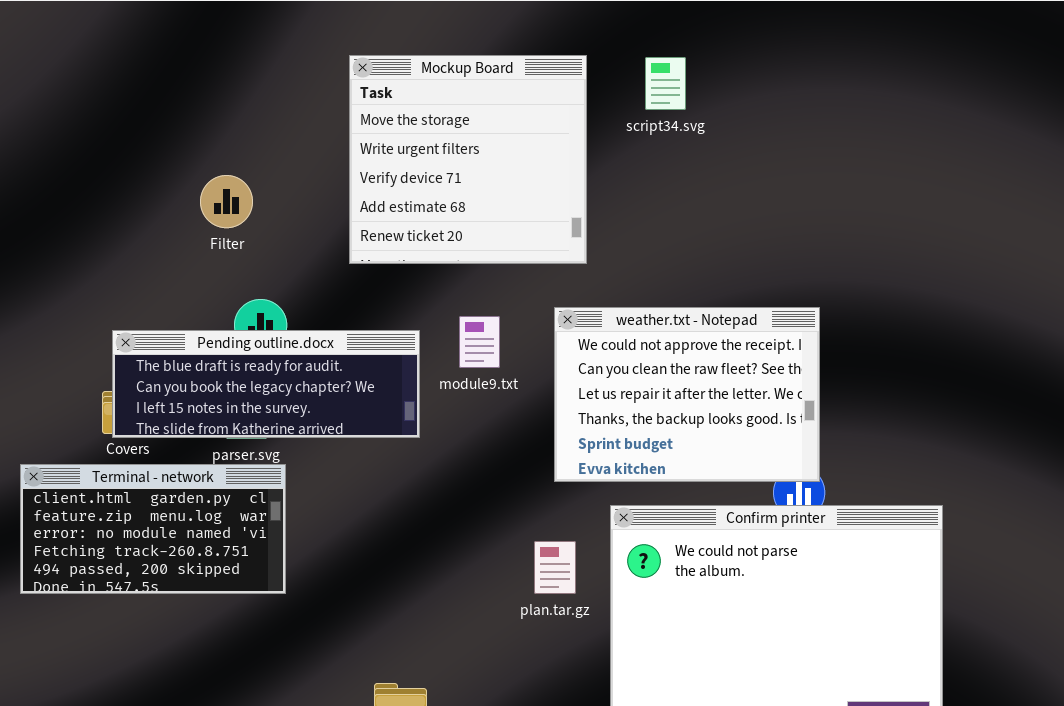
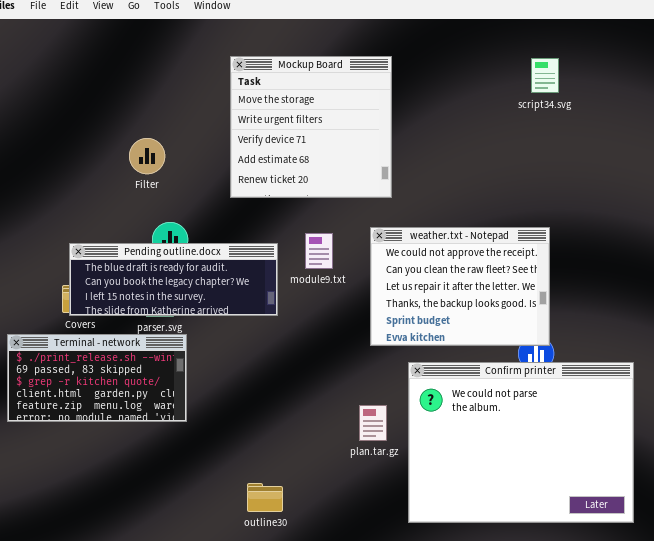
script34.svg: [645,57,686,110] -> [531,58,559,93], moved
Terminal - network: [20,464,286,594] -> [7,334,187,422], scrolled up 3 rows
plan.tar.gz: [534,541,576,594] -> [359,405,387,441], moved

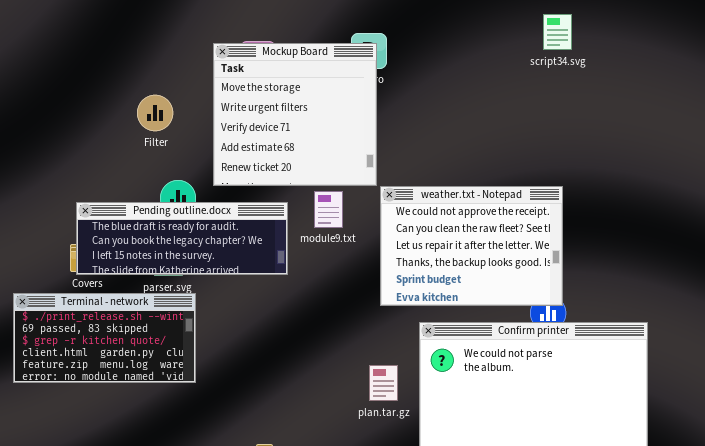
Mockup Board: [230,56,392,198] -> [213,43,377,186], moved

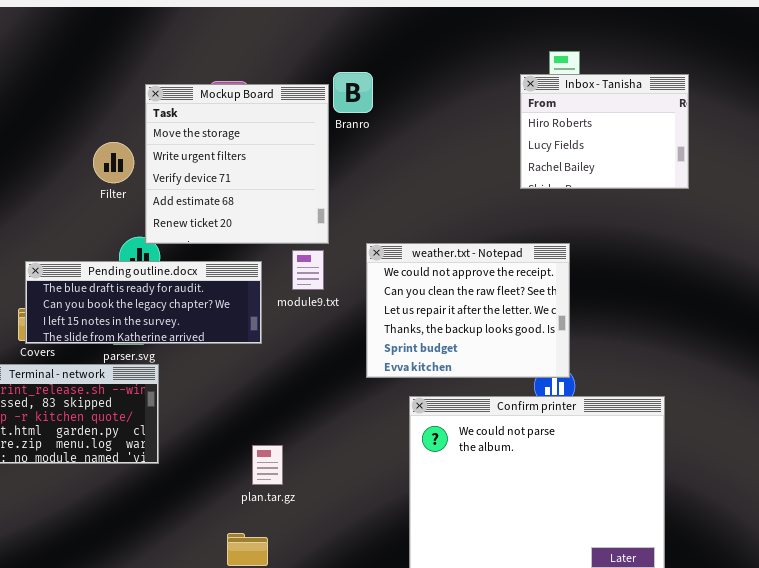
Inbox - Tanisha: none -> [520,74,689,189], opened
Mockup Board: [213,43,377,186] -> [145,84,329,244], moved
plan.tar.gz: [369,365,398,401] -> [252,445,283,485], moved

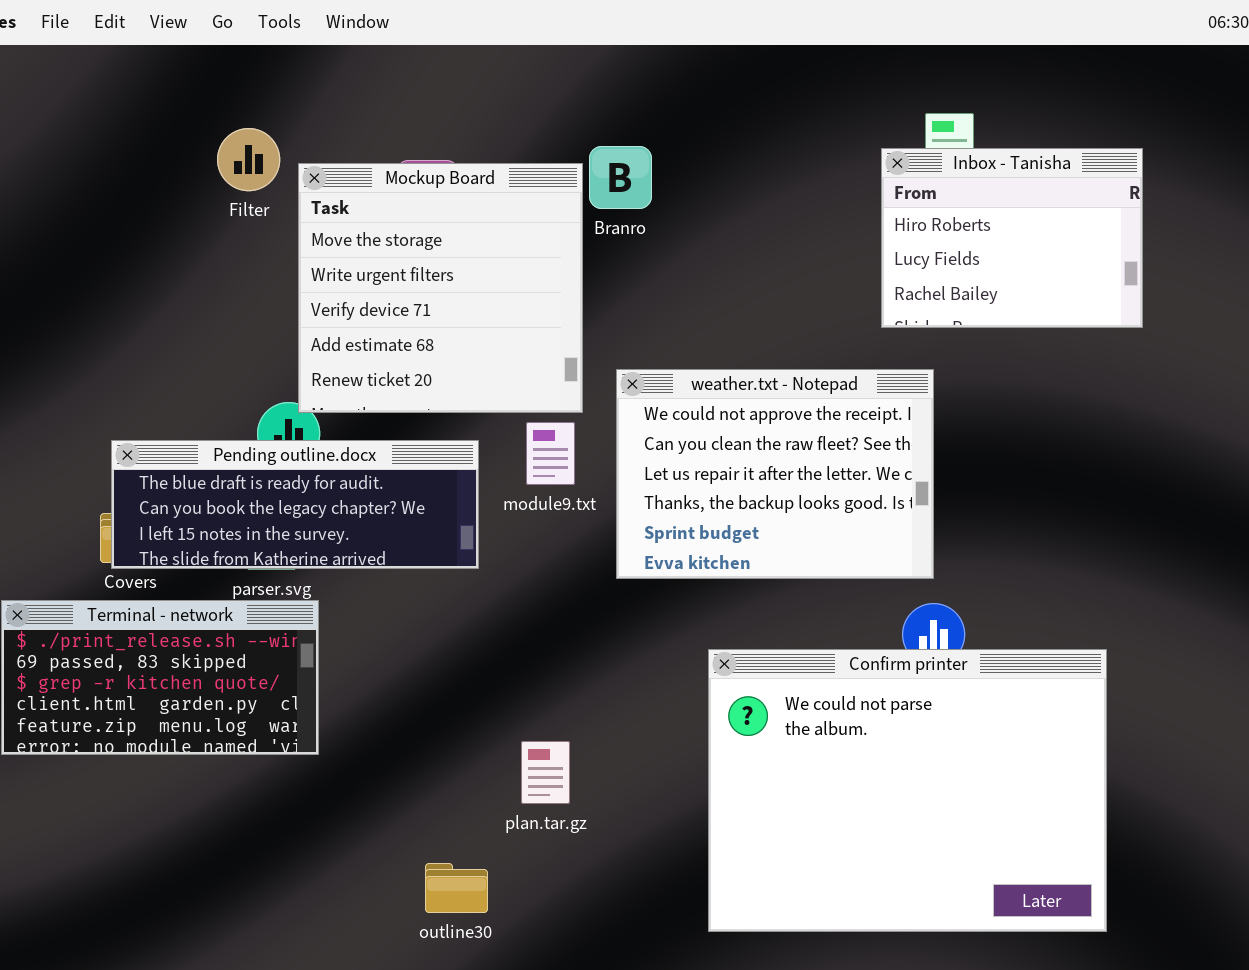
Filter: [93,142,134,183] -> [217,128,280,191], moved
weather.txt - Notepad: [366,243,570,378] -> [616,369,934,579], moved
plan.tar.gz: [252,445,283,485] -> [521,741,570,804], moved

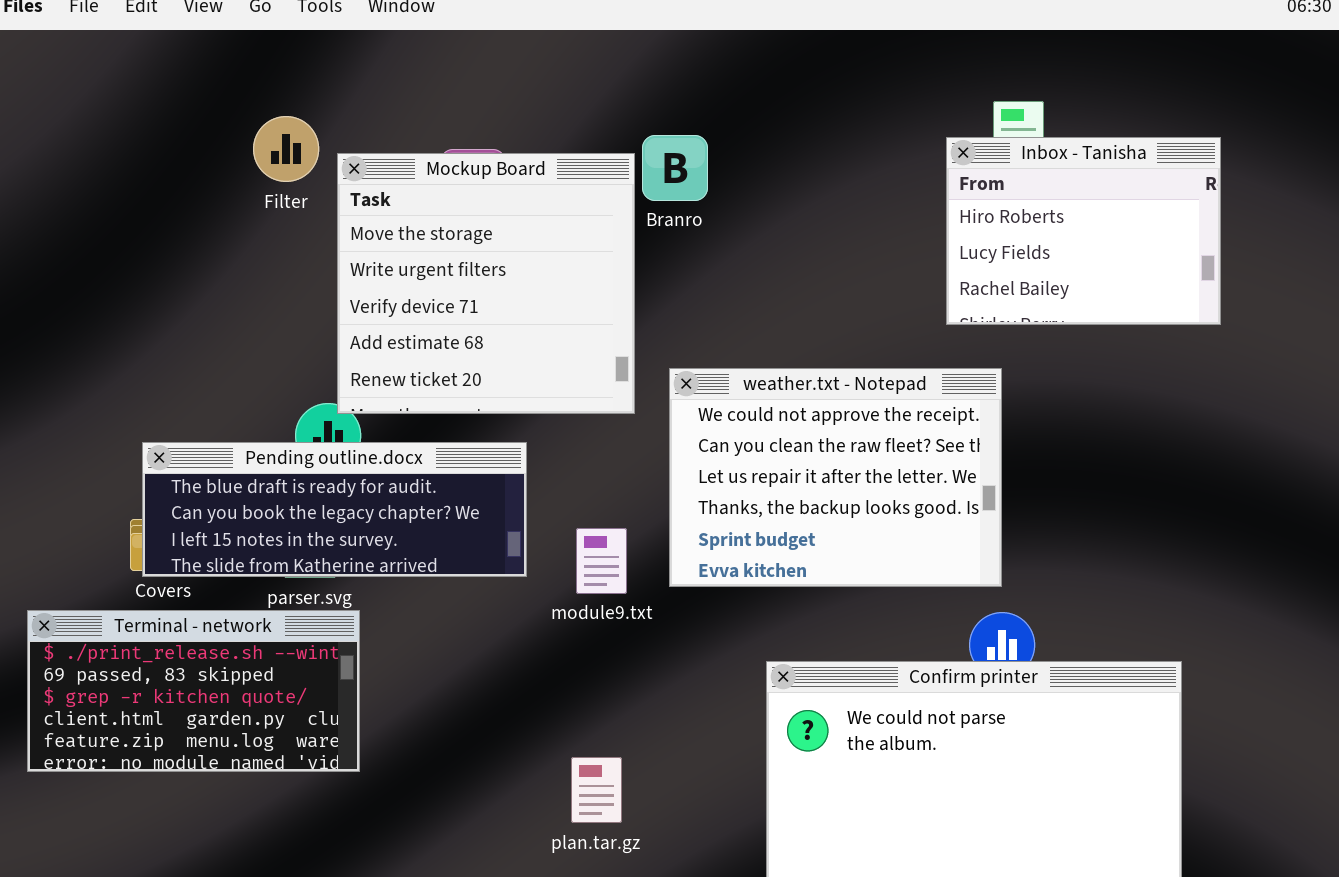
module9.txt: [526,422,575,485] -> [576,528,627,594], moved

